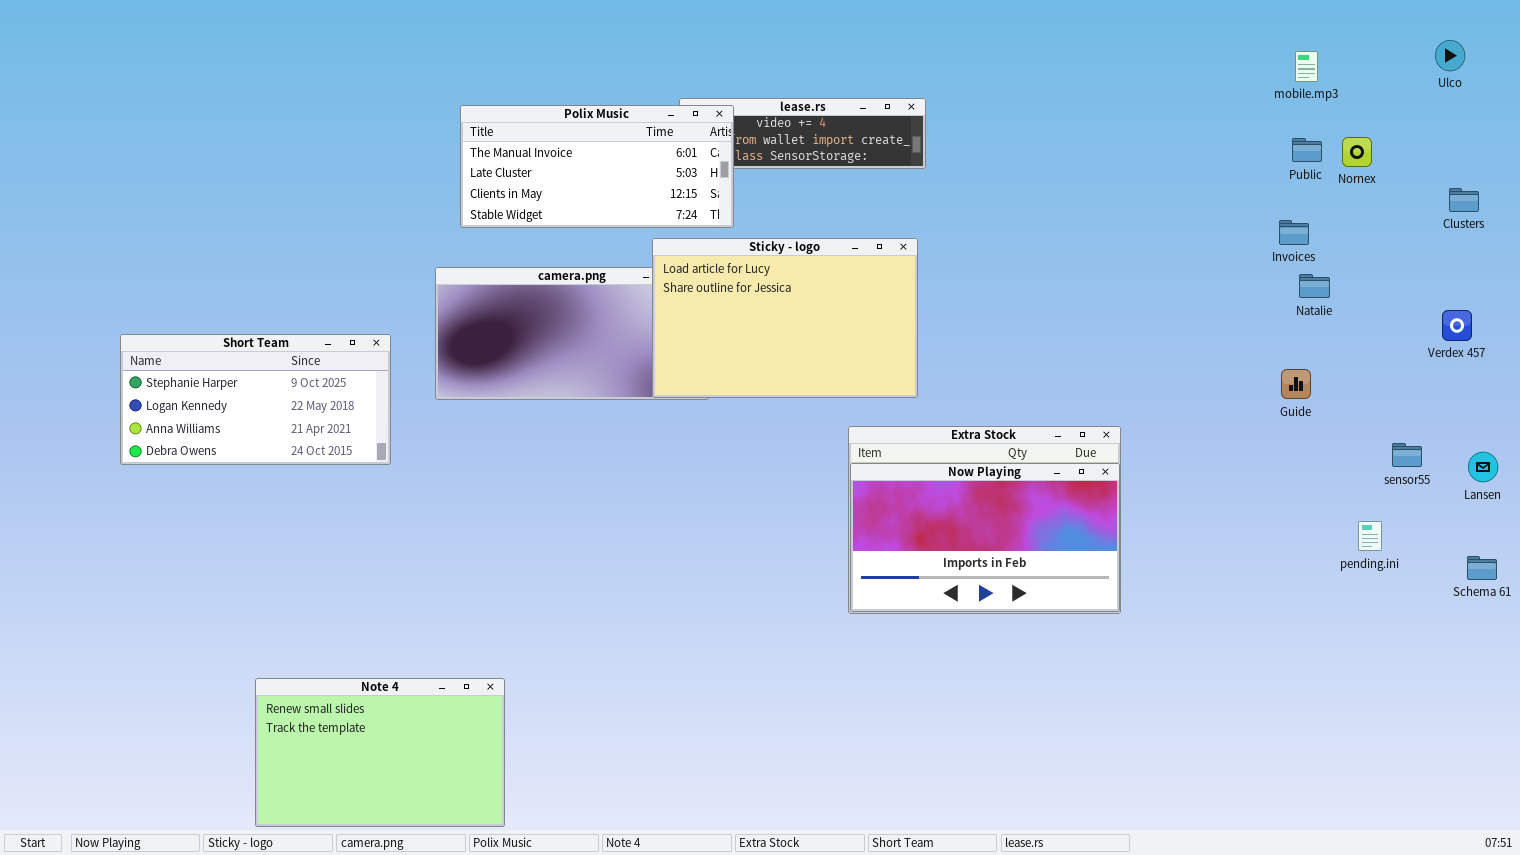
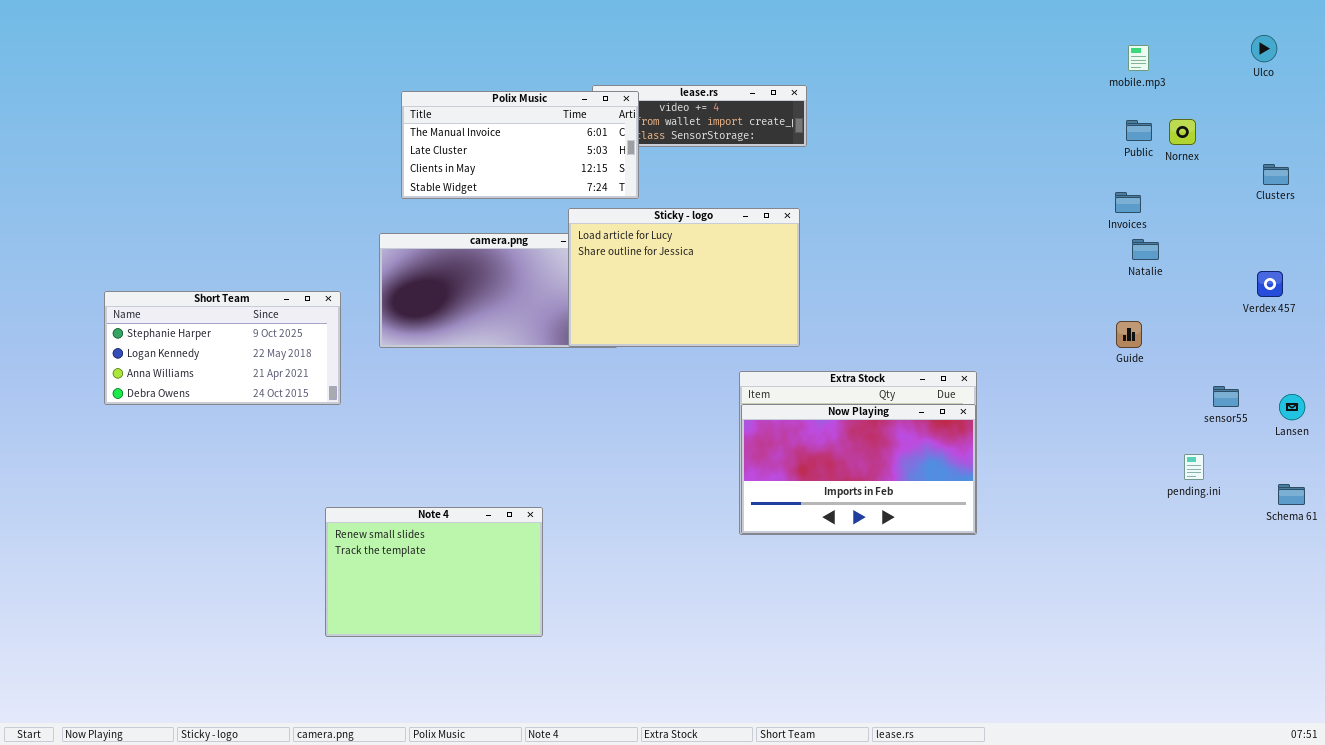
Note 4: [255,678,505,827] -> [325,507,543,637], moved

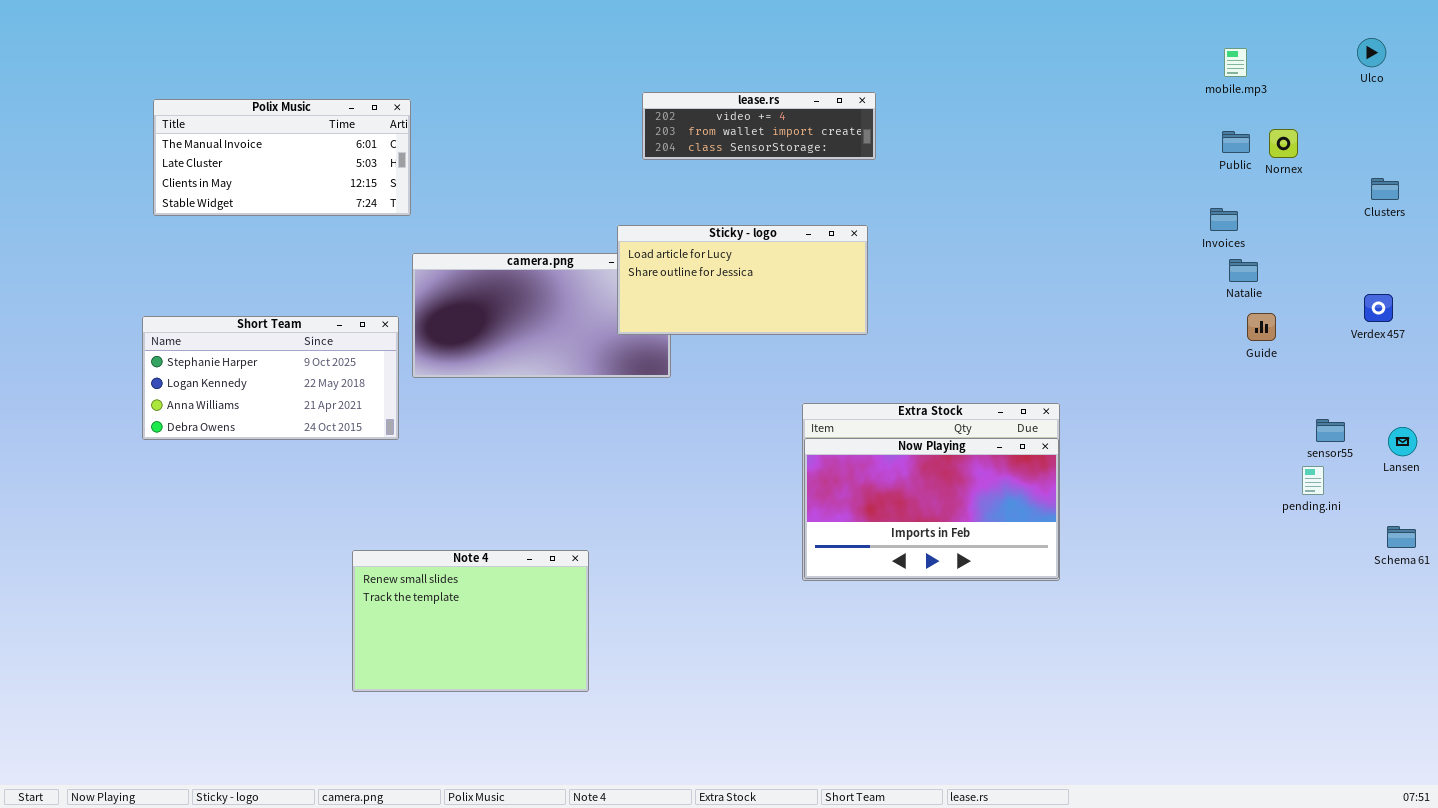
Polix Music: [401,91,639,199] -> [153,99,411,216], moved
Sticky - logo: [568,208,800,347] -> [617,225,868,335], resized
Short Team: [104,291,341,405] -> [142,316,399,440], moved
Guide: [1116,321,1142,348] -> [1247,313,1276,341], moved
pending.ini: [1184,454,1204,480] -> [1302,466,1324,495], moved

